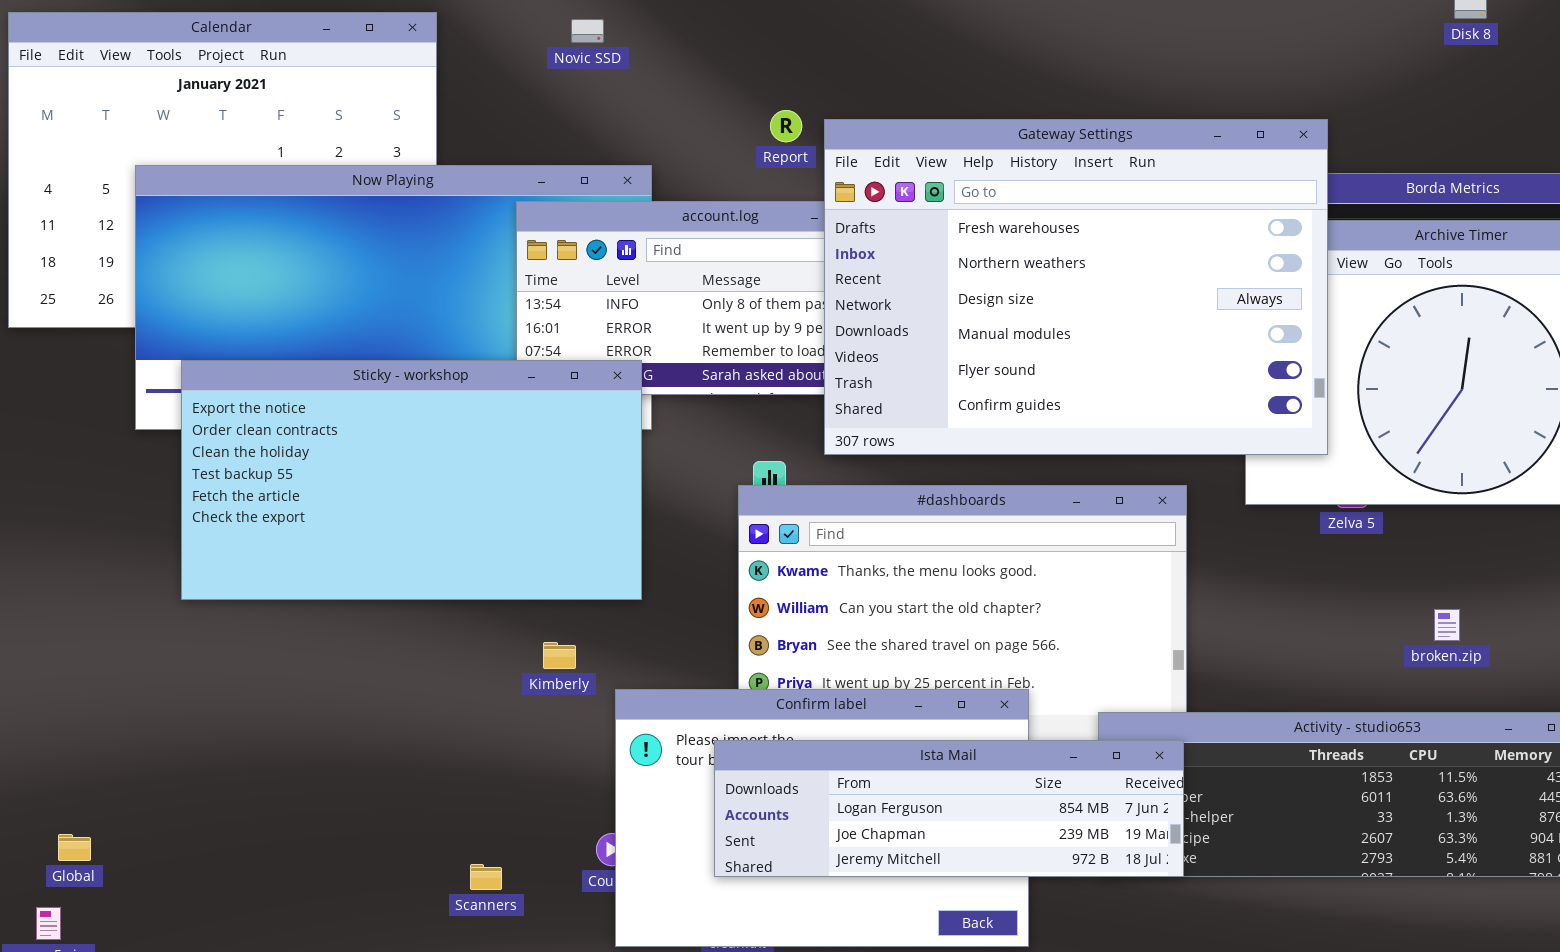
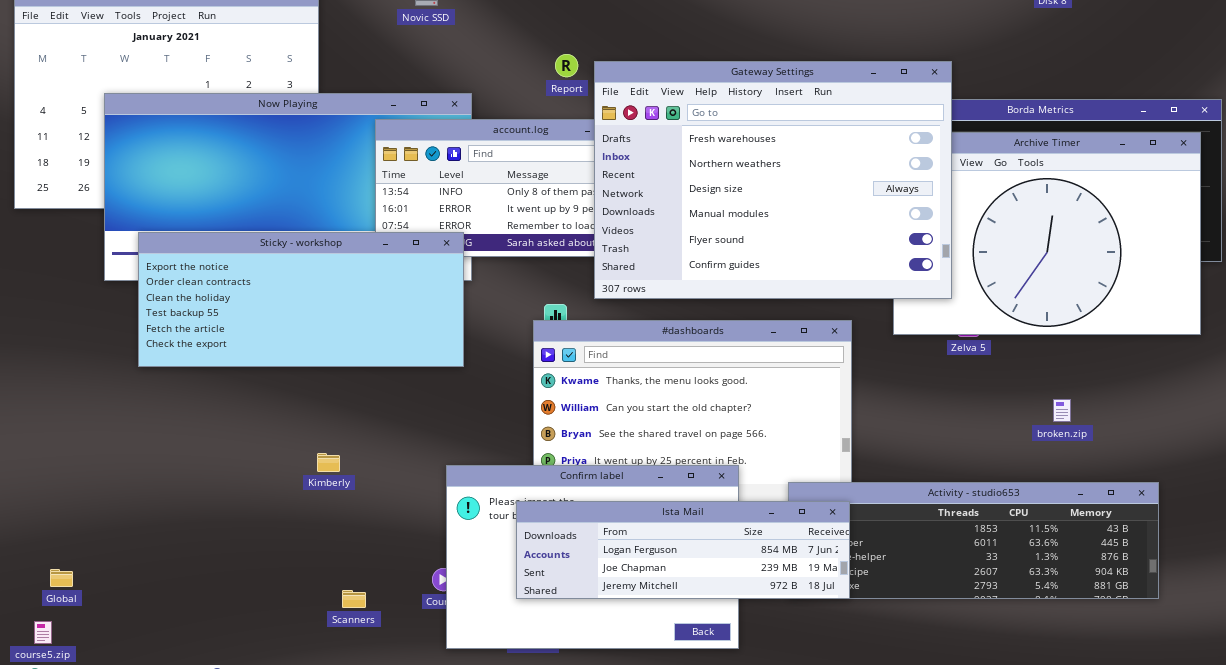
Sticky - workshop: [181,360,642,600] -> [138,232,464,367], resized
broken.zip: [1434,609,1460,641] -> [1053,399,1071,422], moved
Kimberly: [543,642,576,669] -> [317,453,340,472], moved

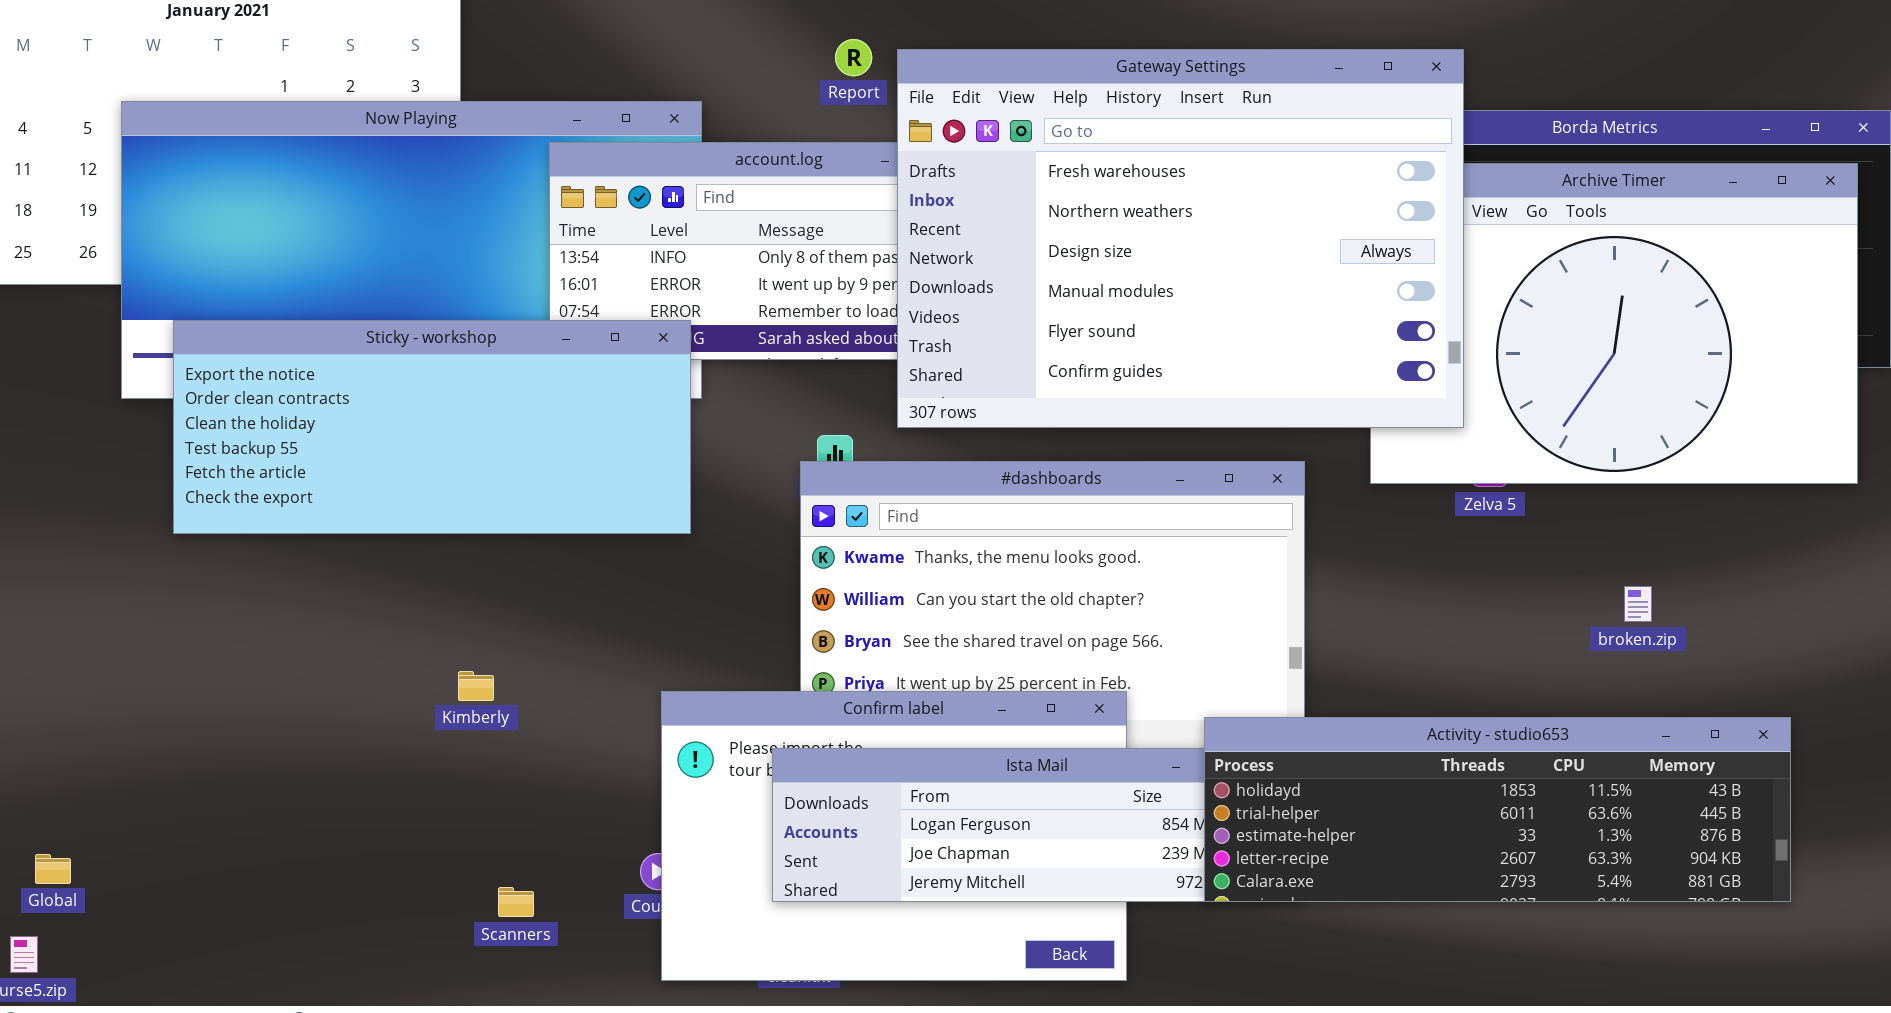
Activity - studio653: [788,482,1159,599] -> [1204,717,1791,902], raised

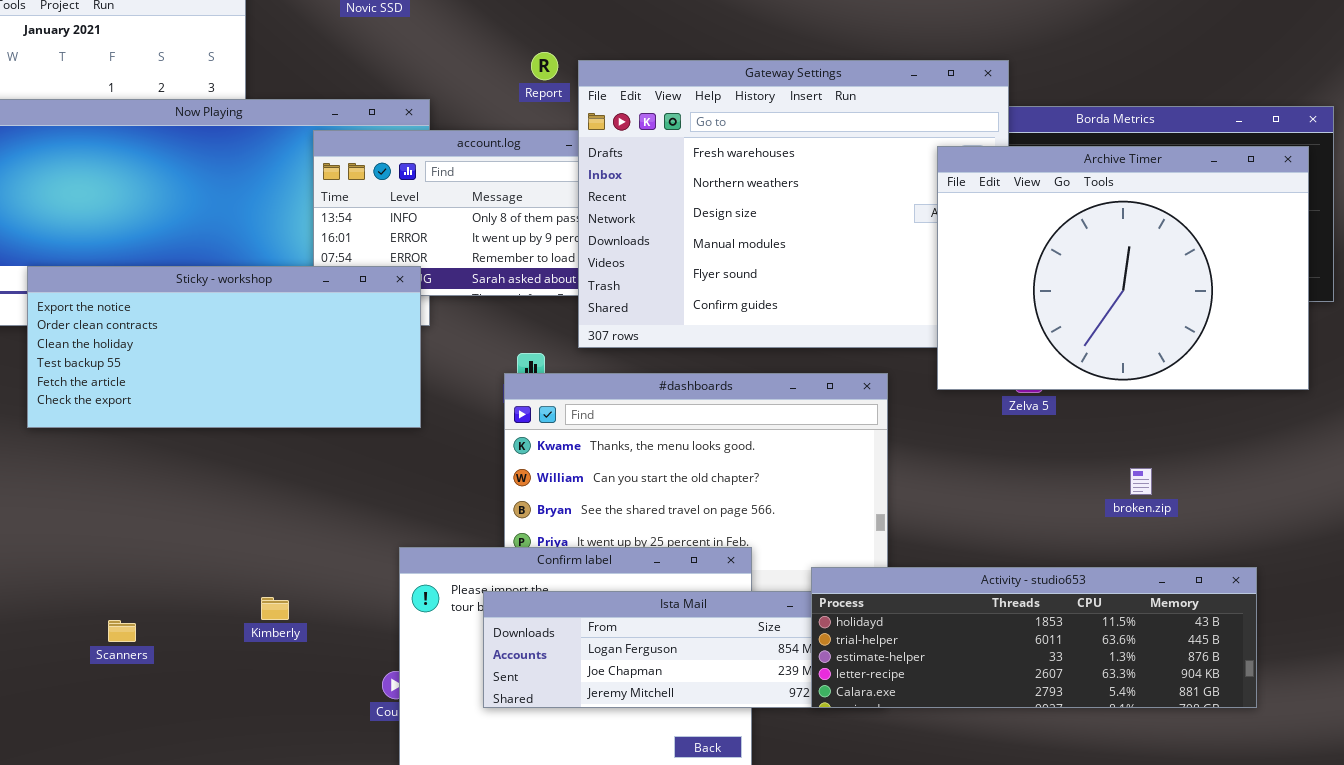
Archive Timer: [1370,163,1858,484] -> [937,146,1309,390], raised
Kimberly: [458,671,494,701] -> [261,597,289,620], moved
Scanners: [498,887,534,917] -> [108,620,136,642], moved

